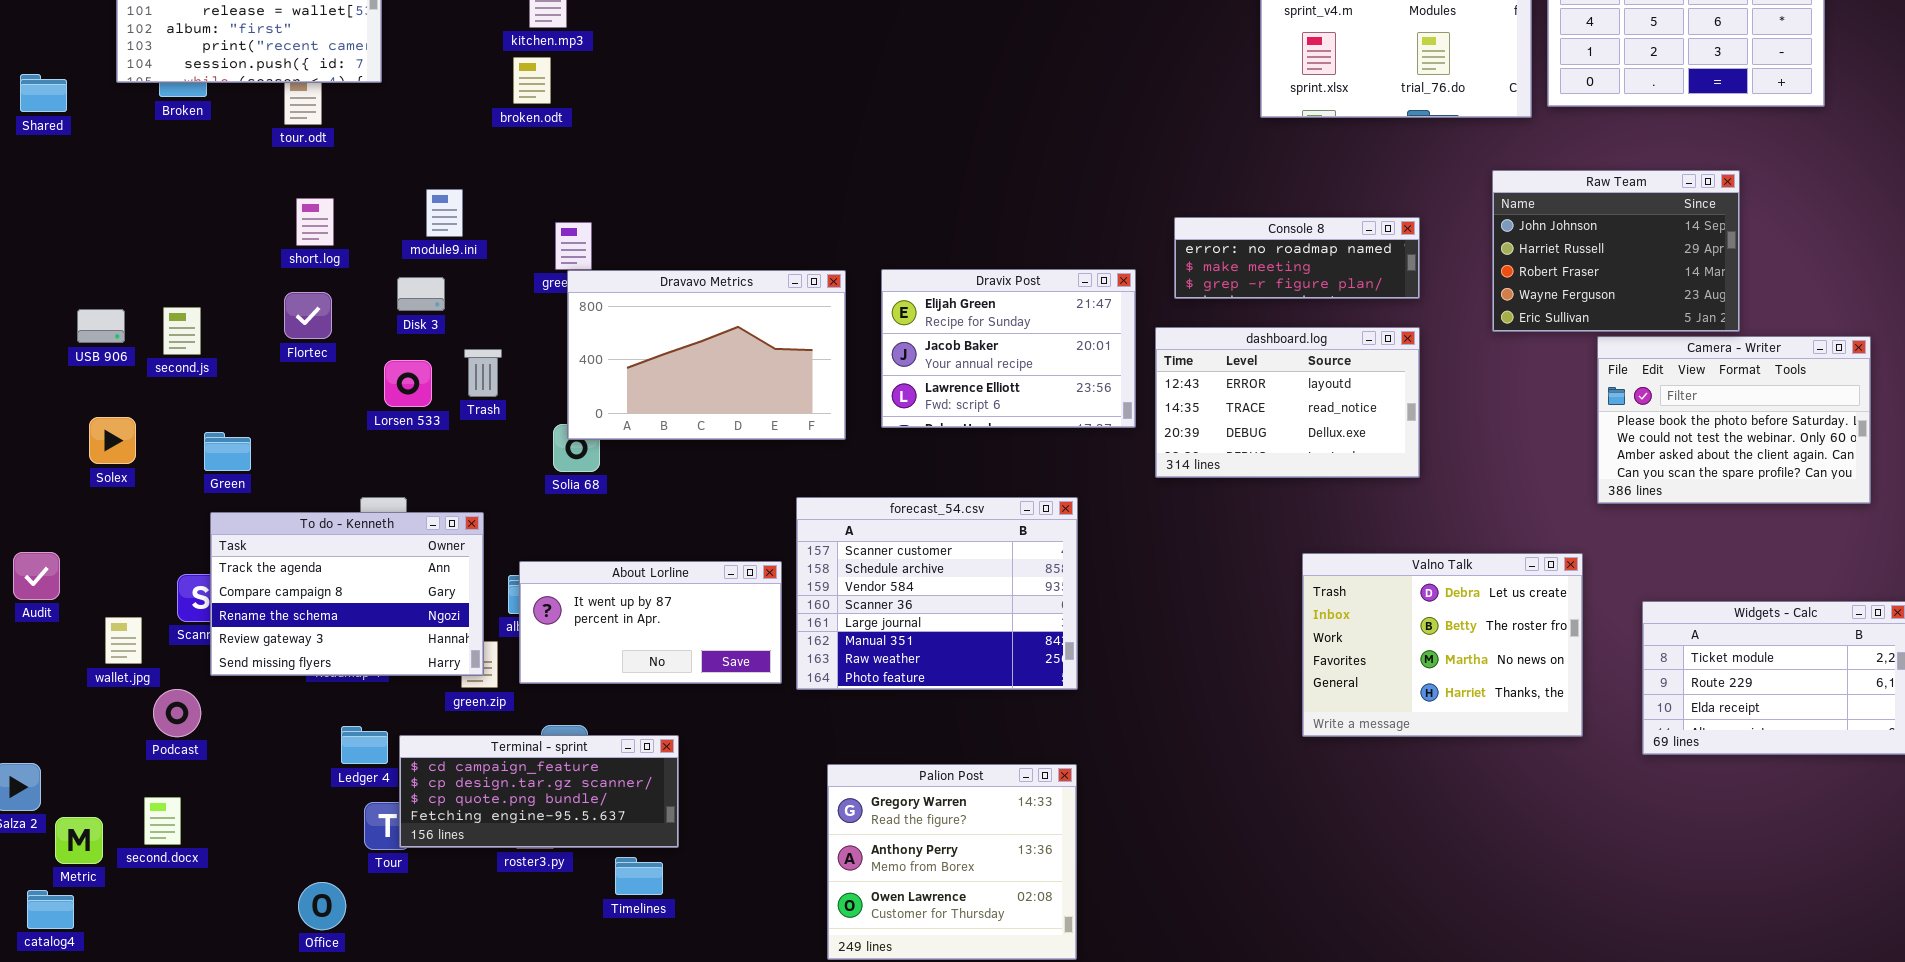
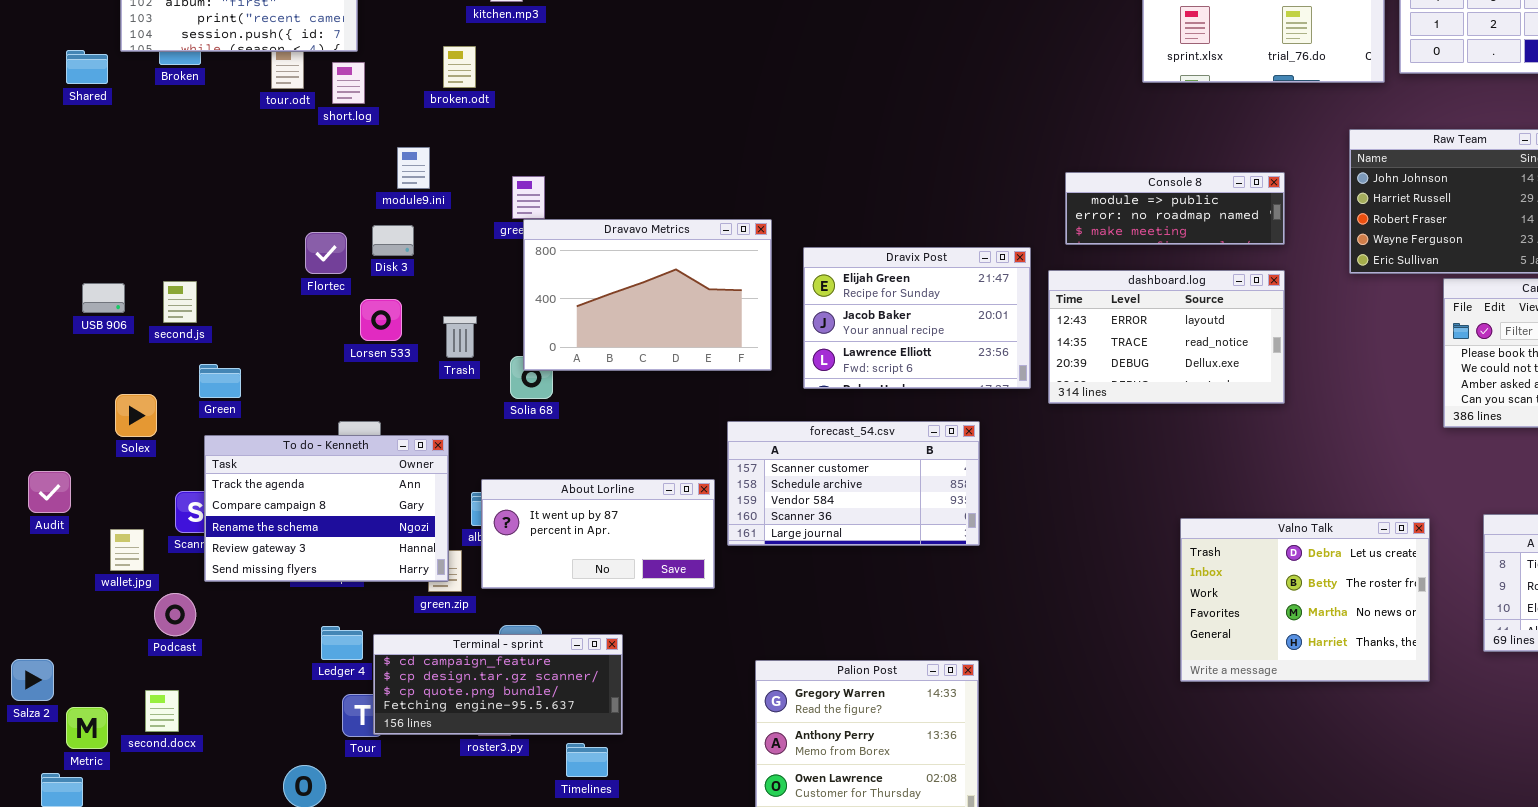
broken.odt: [513,57,551,104] -> [443,46,476,88], moved
Shared: [20,74,67,112] -> [66,50,108,84], moved
short.log: [296,198,334,246] -> [332,62,365,104], moved
Console 8: [1174,217,1420,299] -> [1065,172,1285,245], scrolled up 1 row
Dravix Post: [881,269,1136,428] -> [803,247,1031,389], moved
Flortec: [284,292,332,339] -> [305,232,347,274], moved
second.js: [163,307,201,355] -> [163,281,197,323], moved
USB 906: [77,309,125,343] -> [82,283,125,313], moved
Trash: [464,349,502,397] -> [443,316,477,358], moved
Solex: [89,417,136,464] -> [115,394,157,437], moved
forecast_54.csv: [796,497,1078,690] -> [727,421,980,546], resized
Valno Talk: [1302,553,1583,737] -> [1180,518,1430,682], moved

